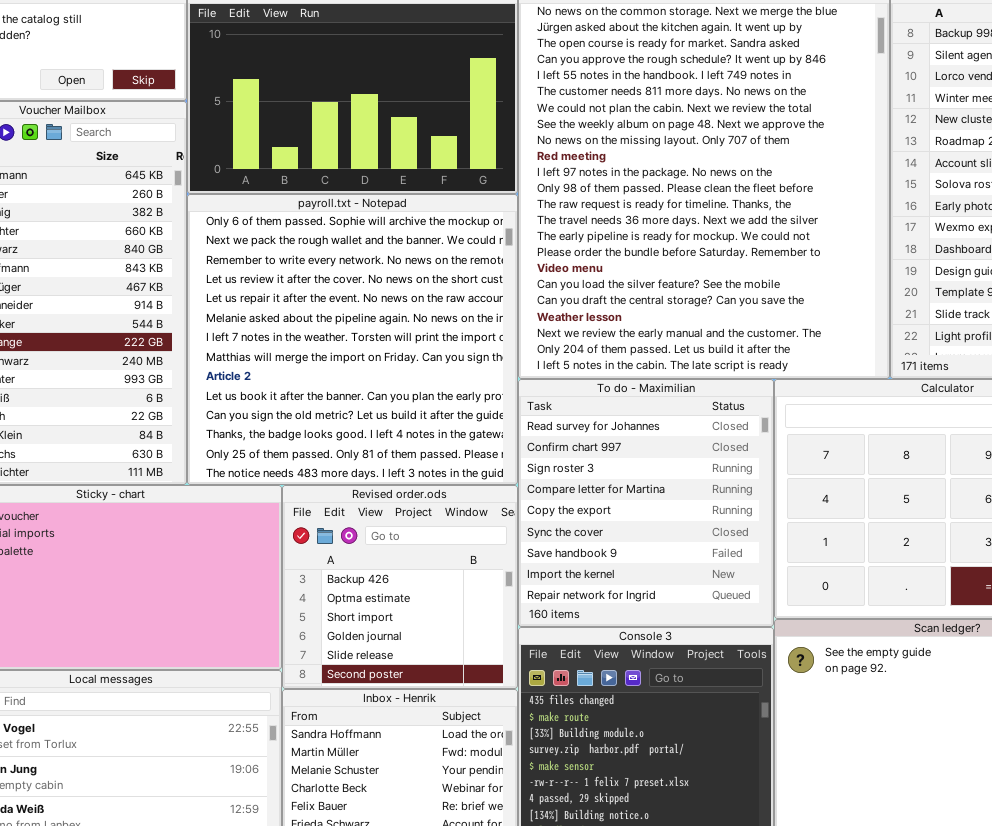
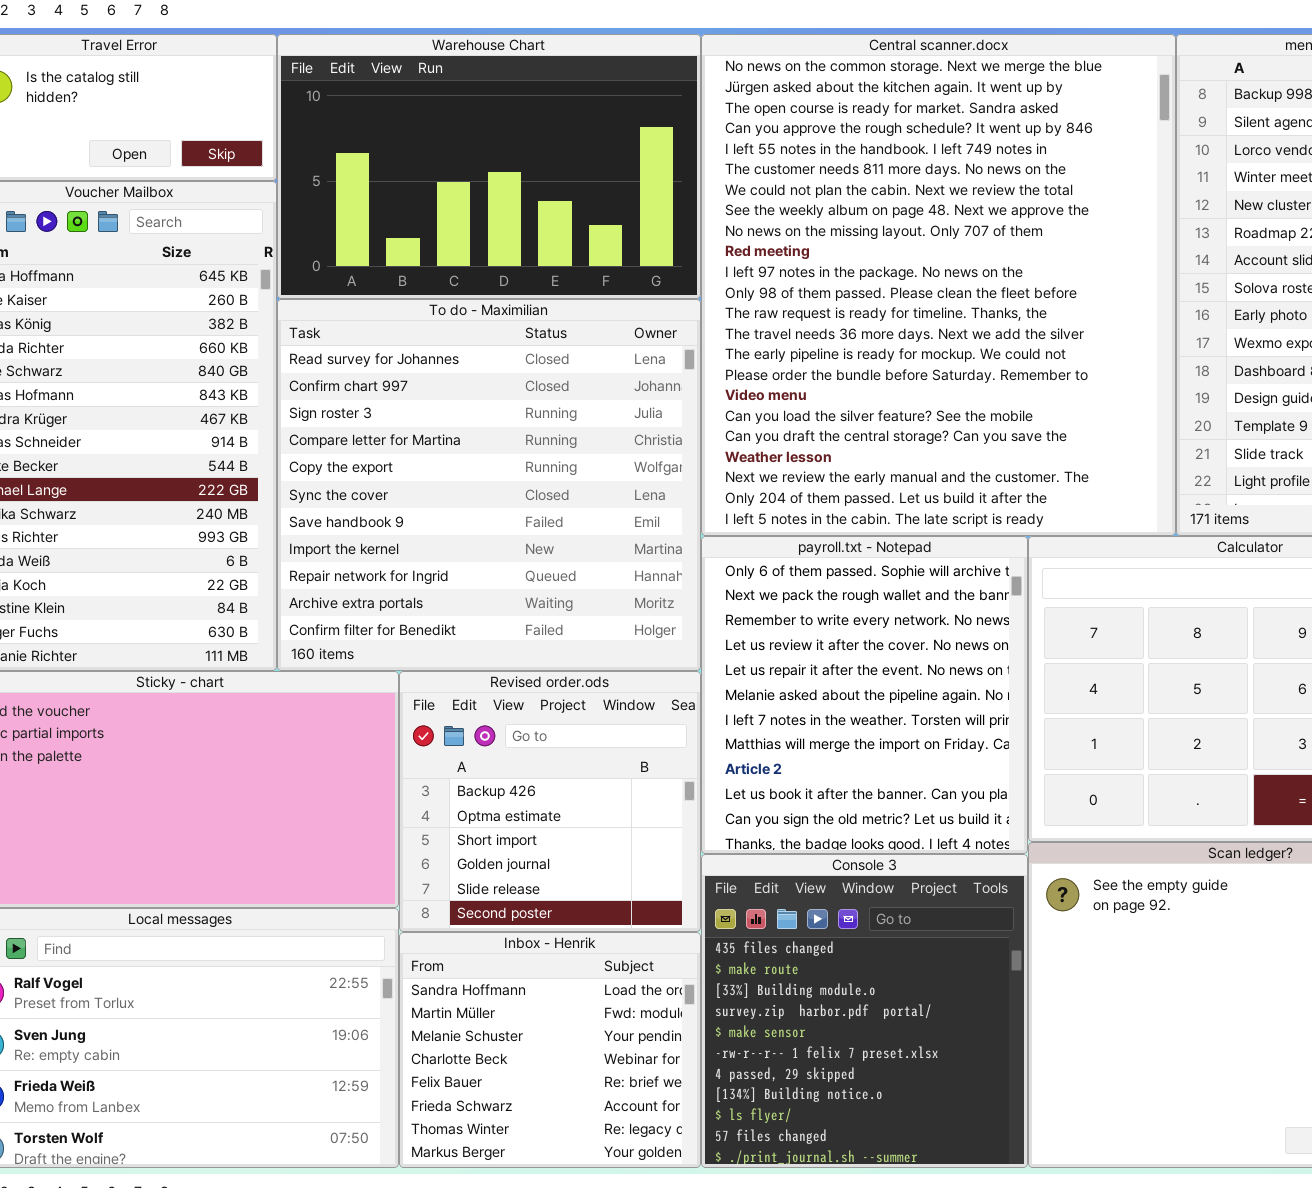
payroll.txt - Notepad: [187,194,518,485] -> [701,536,1028,854], moved, resized
To do - Maximilian: [518,379,774,627] -> [277,299,701,671], moved, resized

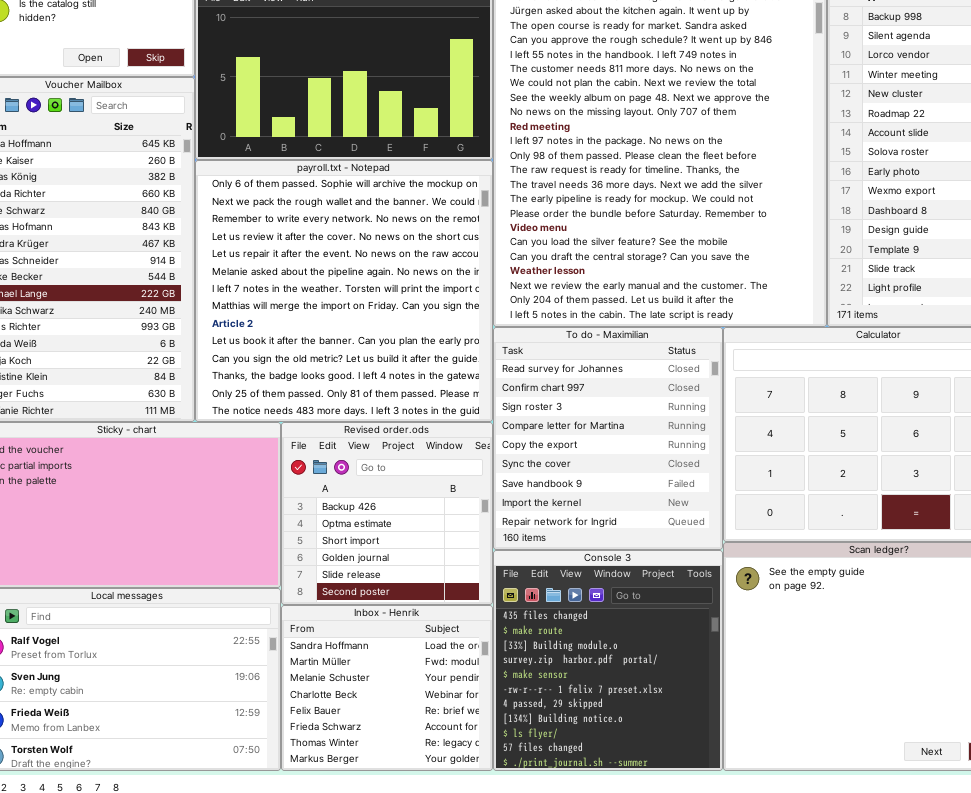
To do - Maximilian: [277,299,701,671] -> [493,327,723,550], moved, resized
payroll.txt - Notepad: [701,536,1028,854] -> [195,160,493,422], moved, resized

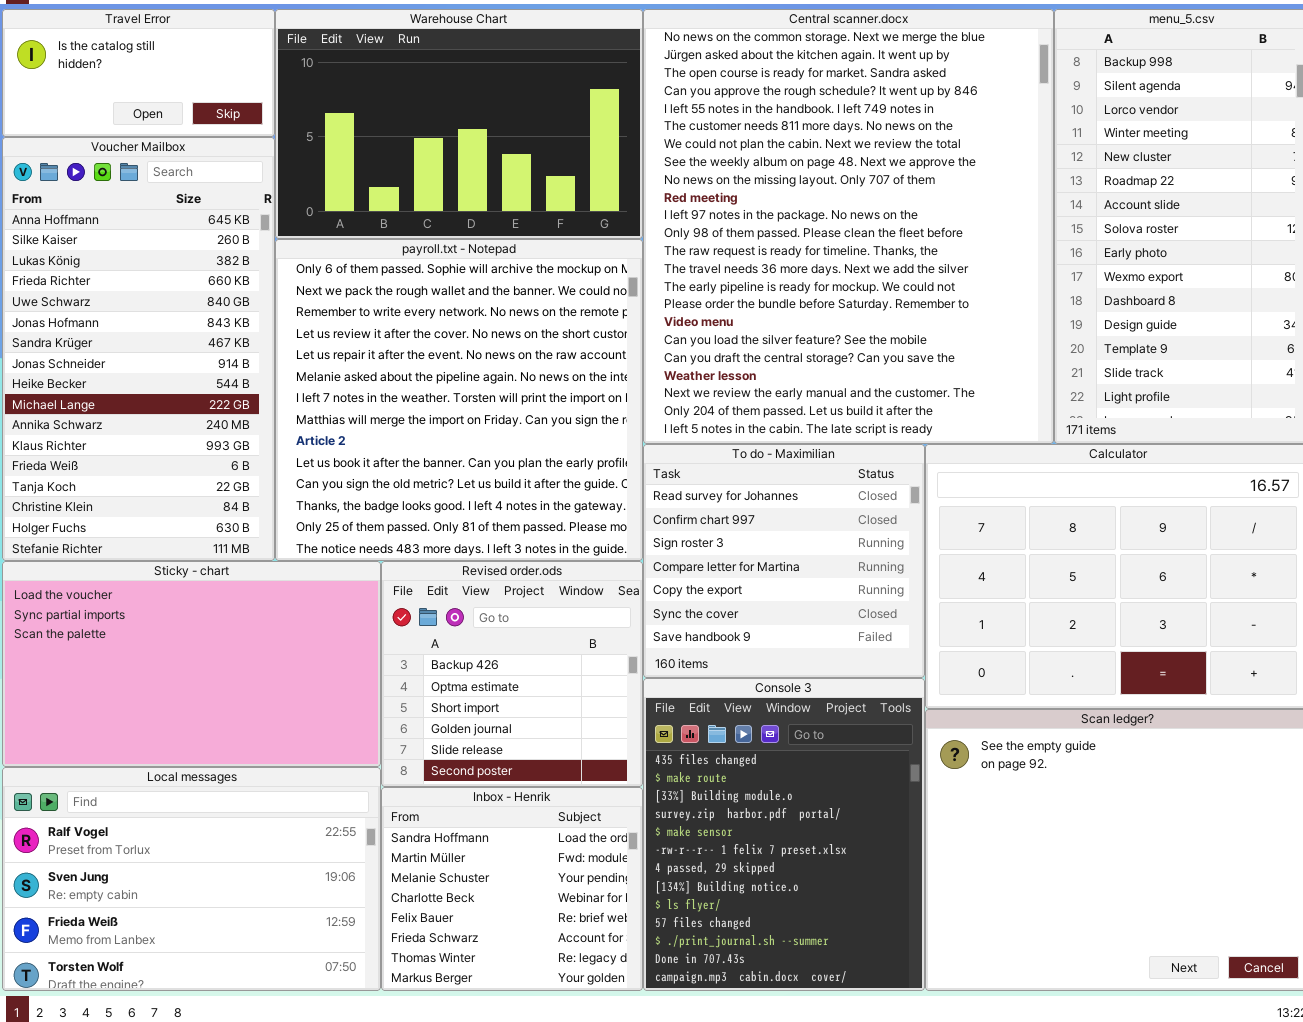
To do - Maximilian: [493,327,723,550] -> [643,444,925,678], resized
Console 3: [493,550,723,771] -> [643,678,925,991], resized

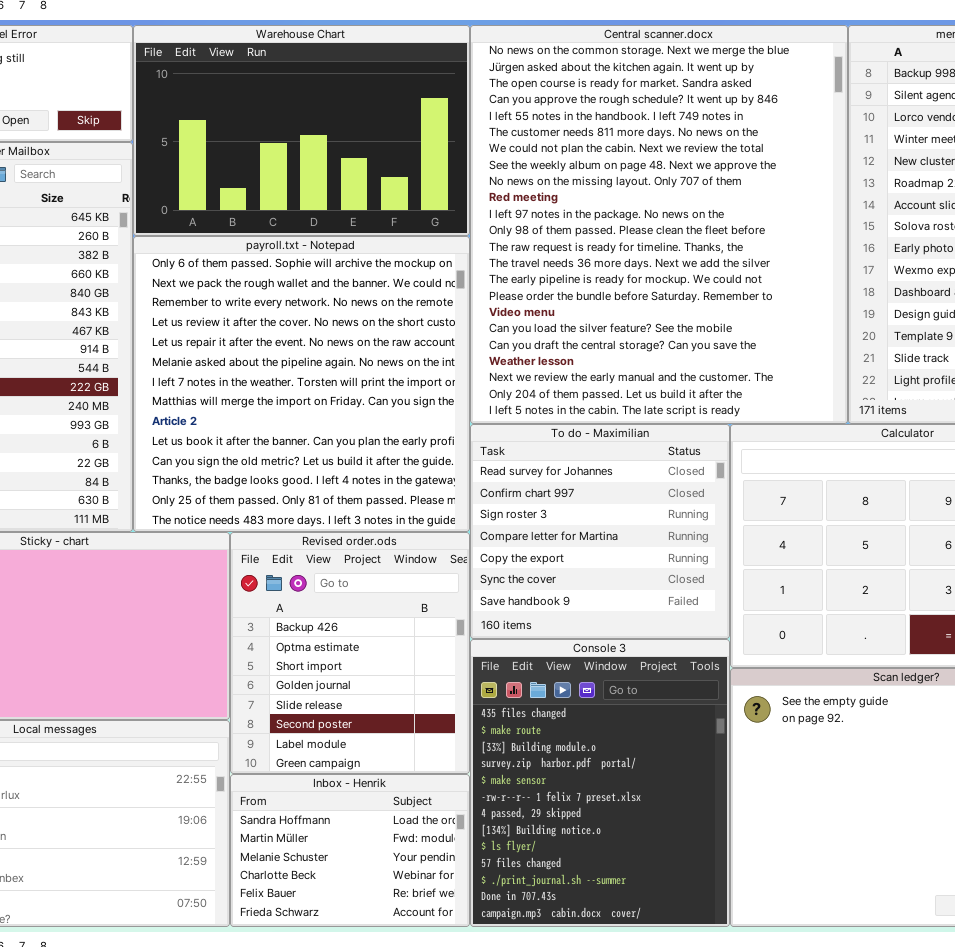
Revised order.ods: [381,561,643,787] -> [230,532,470,774], resized
Inbox - Henrik: [381,787,643,991] -> [230,774,470,927], resized

